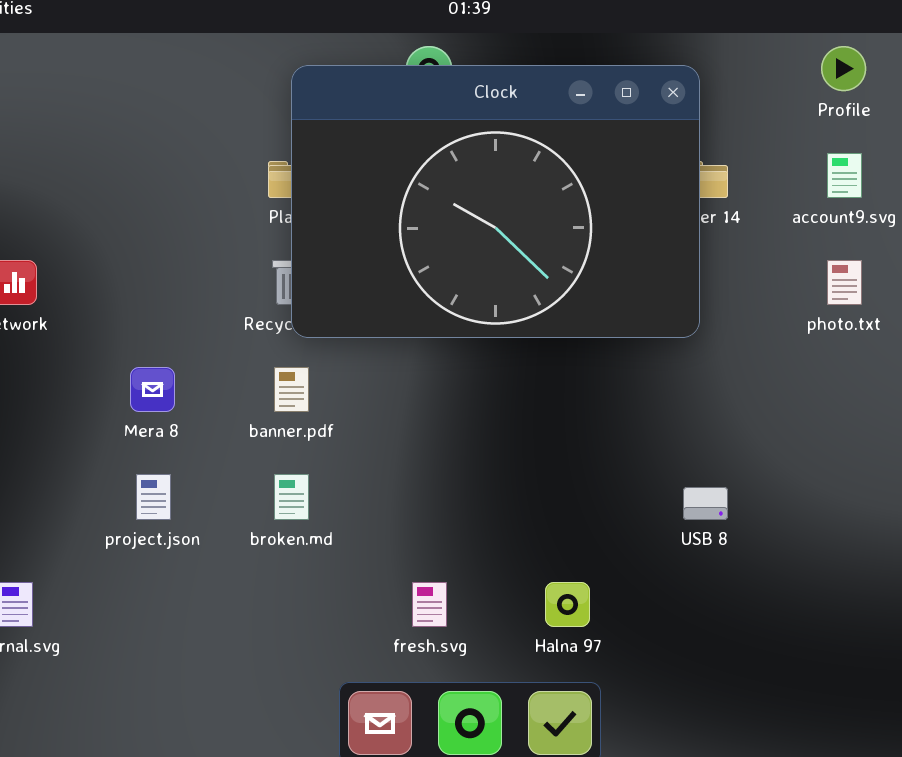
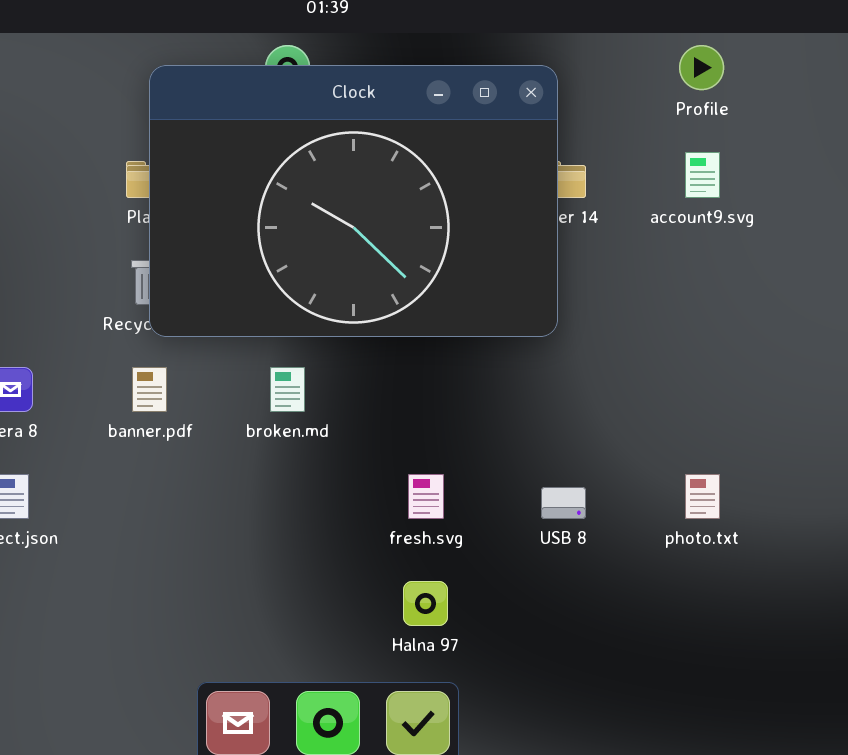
photo.txt: [827,260,862,305] -> [685,474,720,519], moved
broken.md: [274,474,309,520] -> [270,367,305,412], moved
fresh.svg: [412,582,447,627] -> [408,474,444,519], moved

